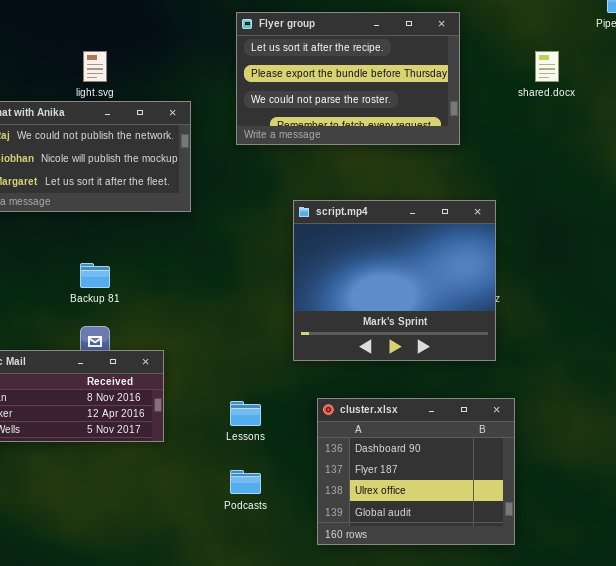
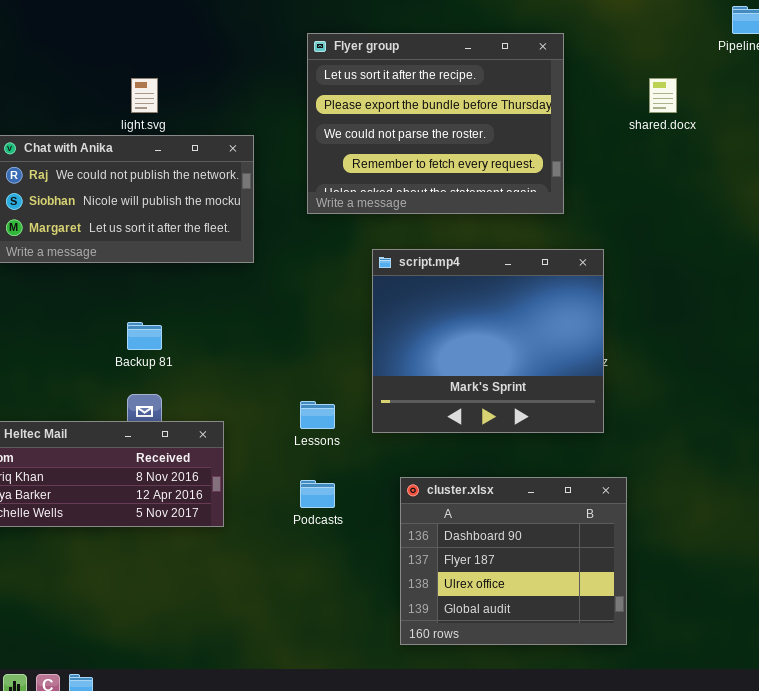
Flyer group: [236,12,460,145] -> [307,33,564,214], resized
Lessons: [230,401,261,426] -> [300,401,335,429], moved
Podcasts: [230,470,261,494] -> [300,480,335,508], moved

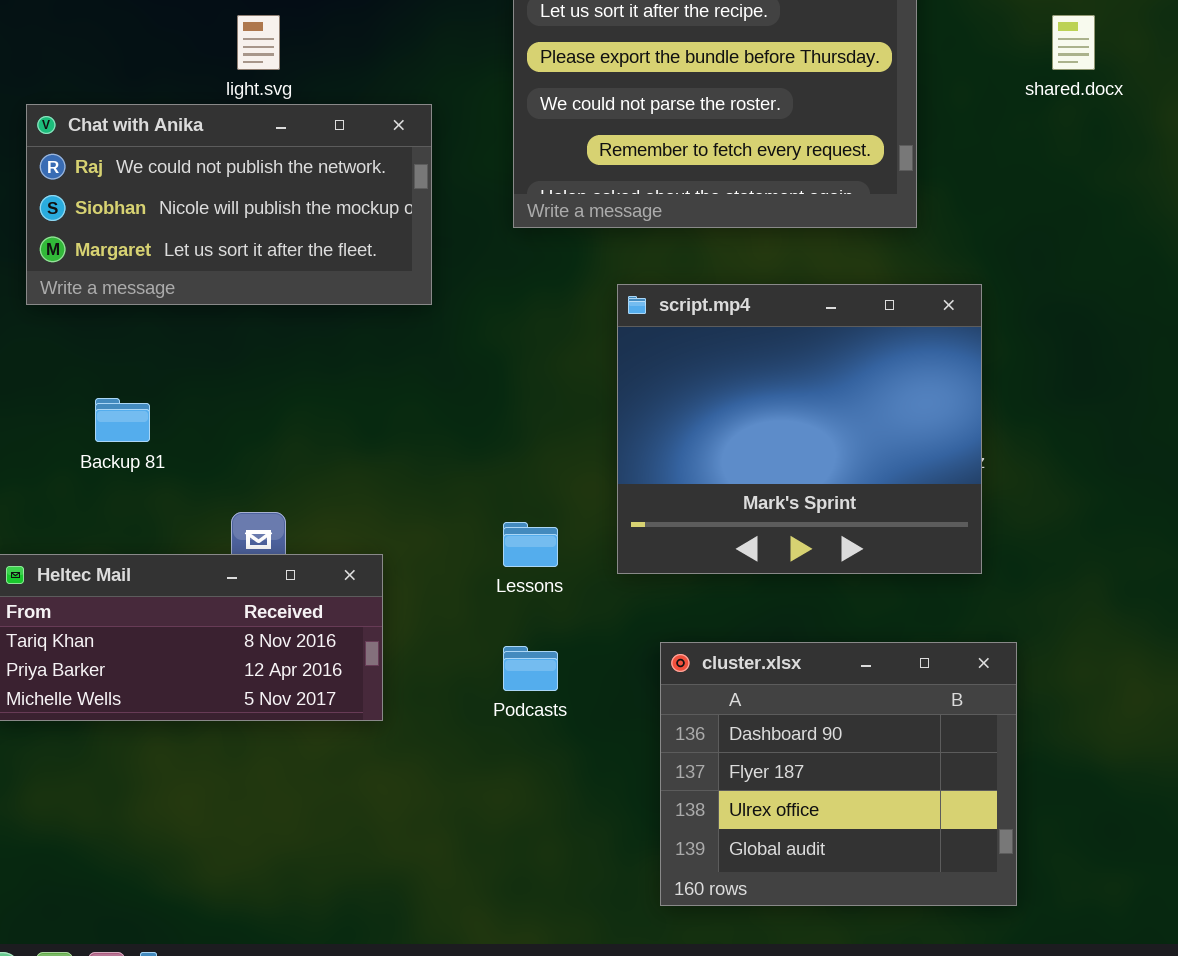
Backup 81: [127,322,162,350] -> [95,398,150,442], moved

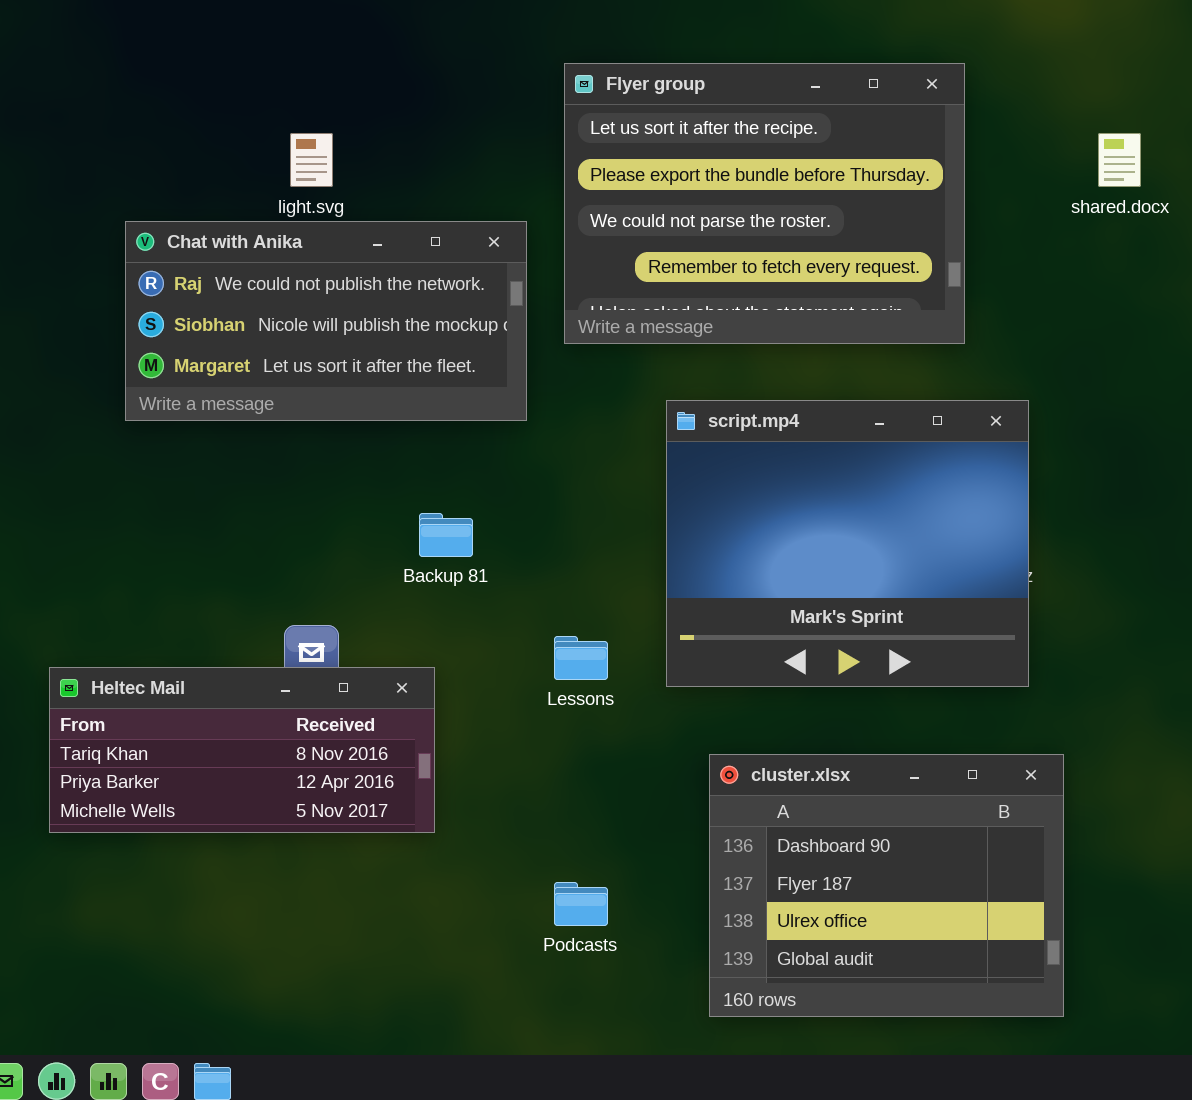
Chat with Anika: [26,104,432,305] -> [125,221,527,421], moved
Backup 81: [95,398,150,442] -> [419,513,473,557], moved
Podcasts: [503,646,558,691] -> [554,882,608,926], moved

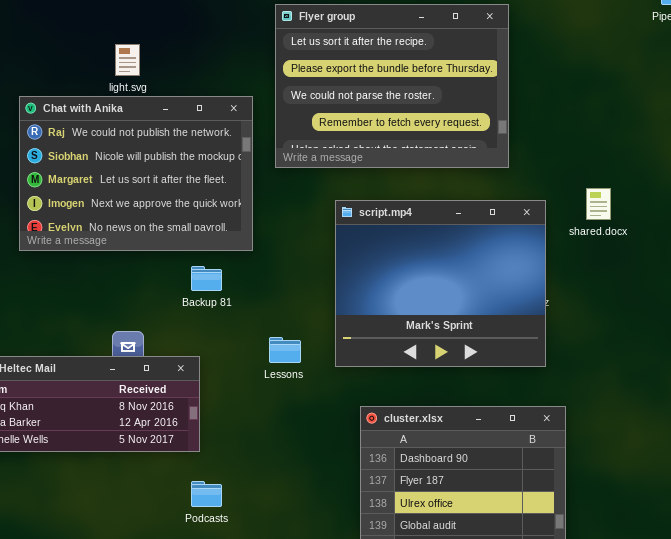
shared.docx: [1098,133,1141,187] -> [586,188,611,220], moved
Chat with Anika: [125,221,527,421] -> [19,96,253,251], resized
Podcasts: [554,882,608,926] -> [191,481,222,507], moved

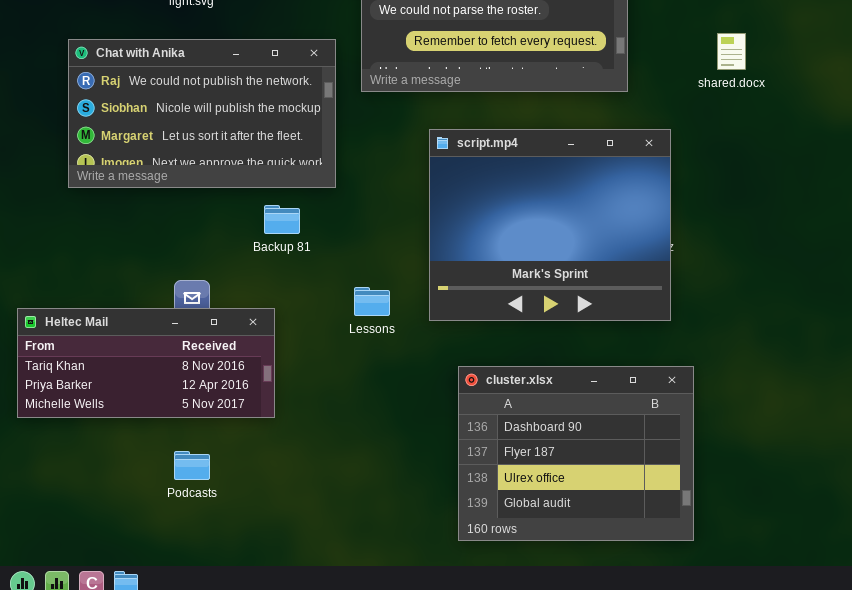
Chat with Anika: [19,96,253,251] -> [68,39,336,188], resized
shared.docx: [586,188,611,220] -> [717,33,746,70], moved
Podcasts: [191,481,222,507] -> [174,451,210,480], moved

